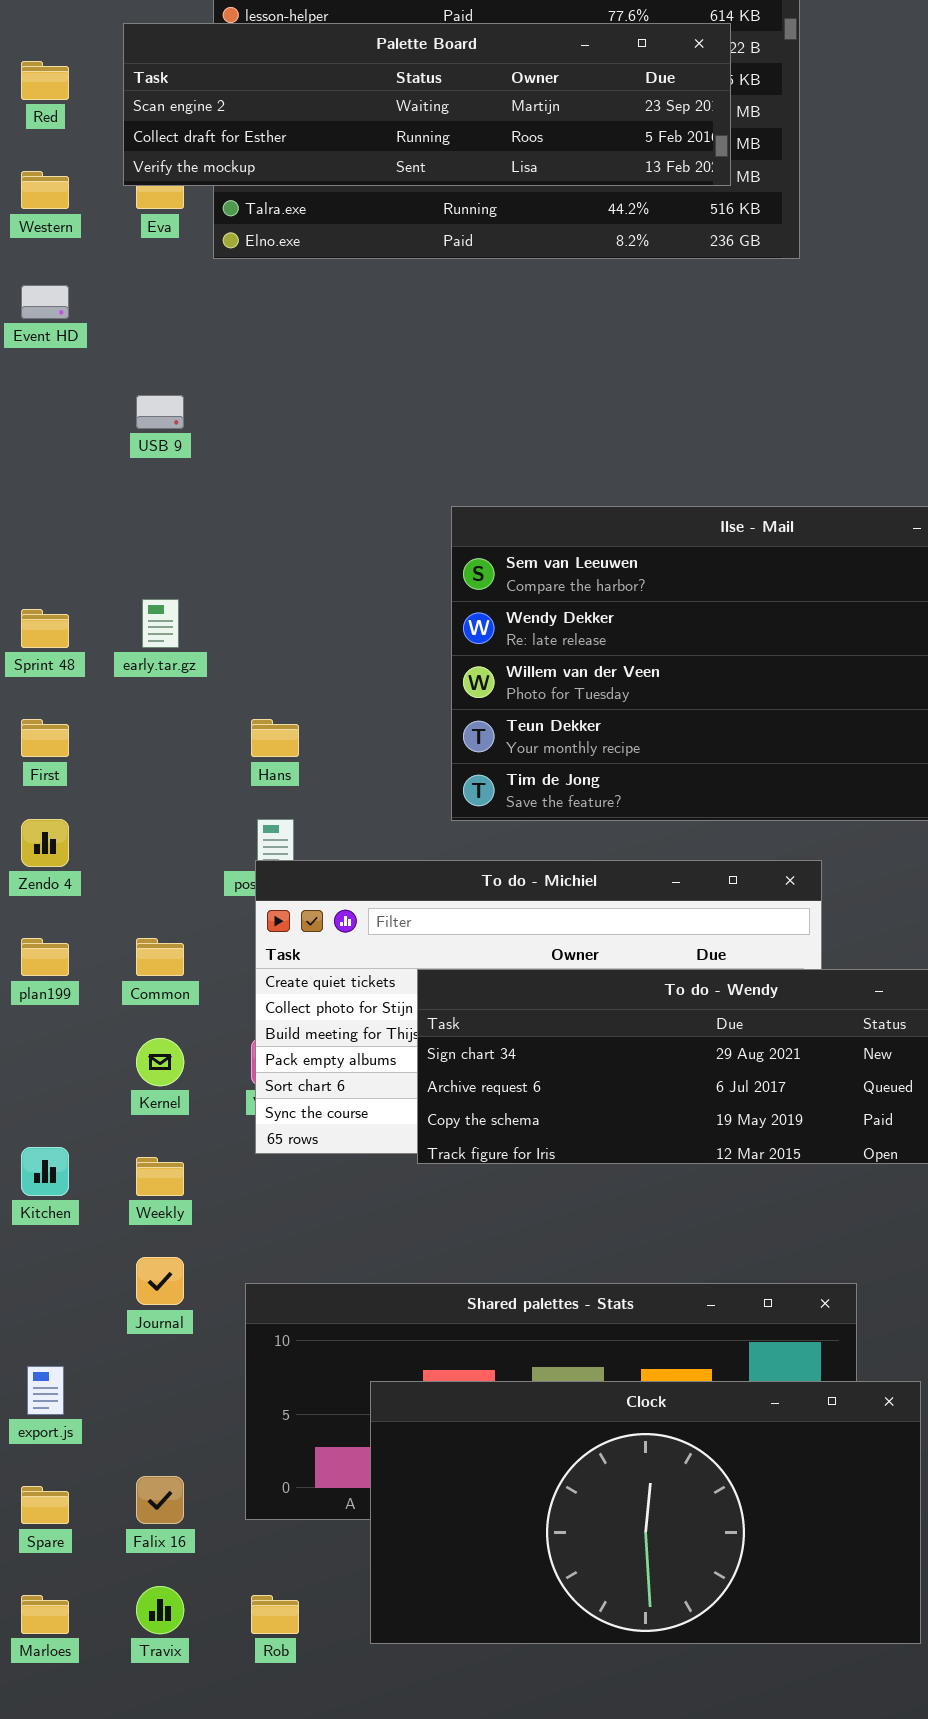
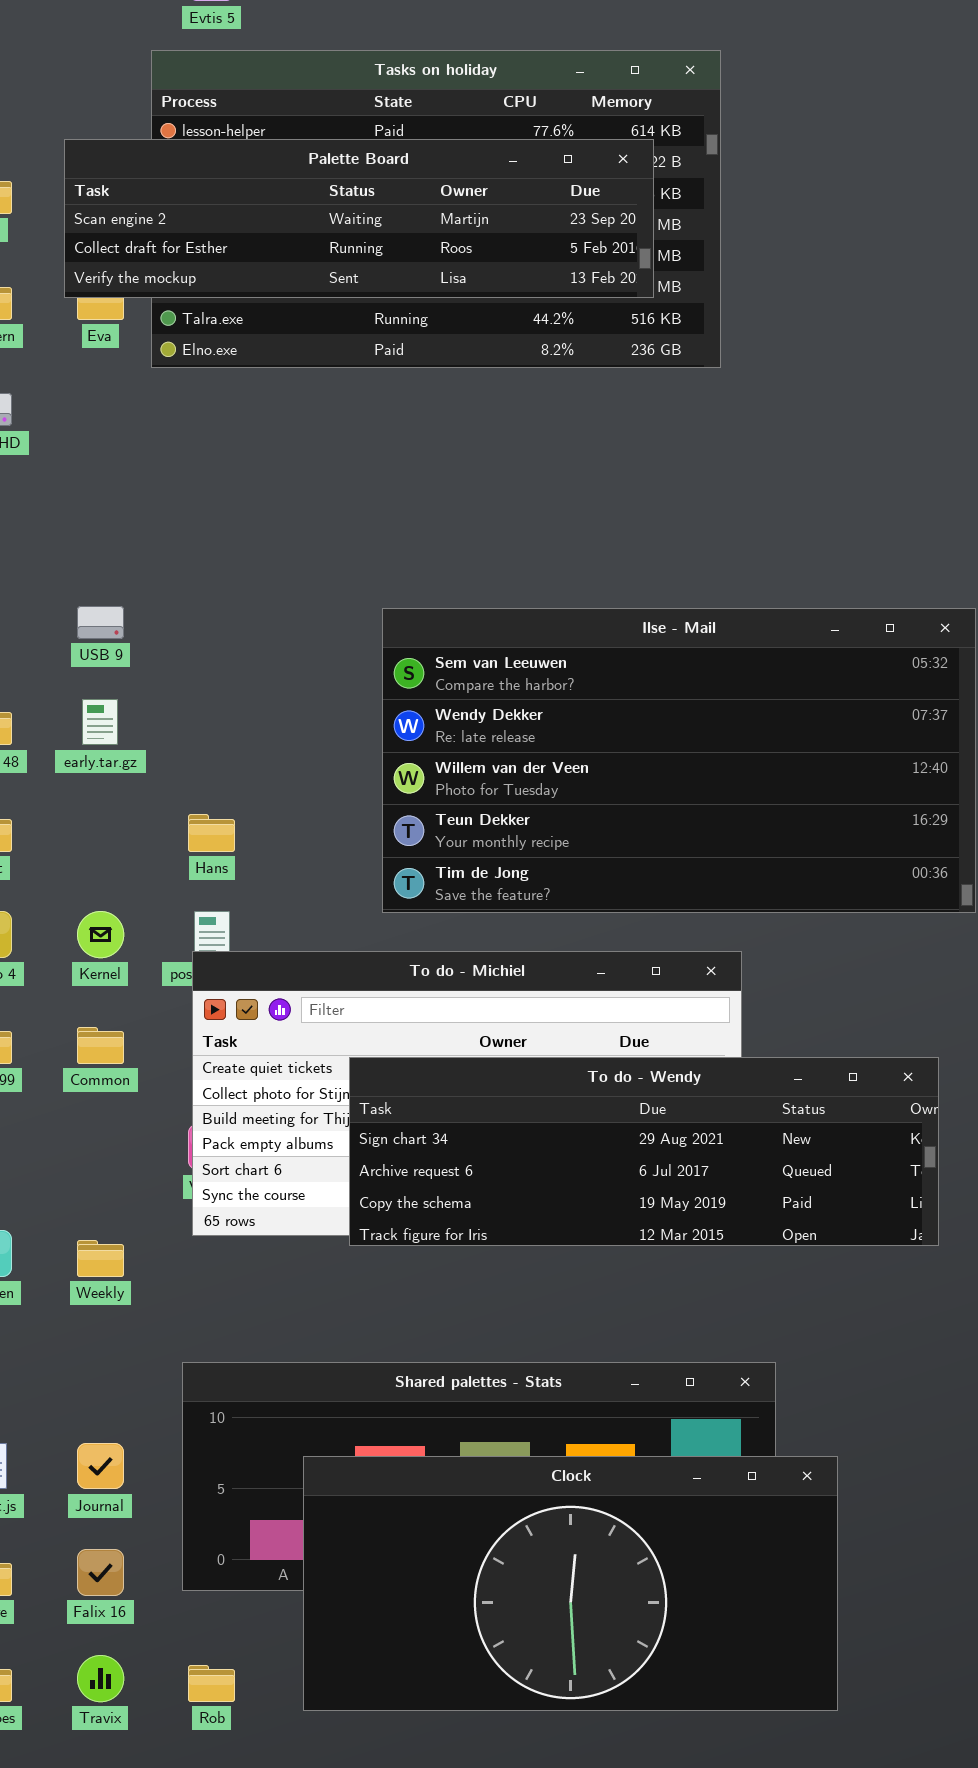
USB 9: [136,395,184,429] -> [77,606,124,639], moved
Kernel: [136,1038,184,1086] -> [77,911,124,958], moved
Journal: [136,1257,184,1305] -> [77,1443,124,1489], moved

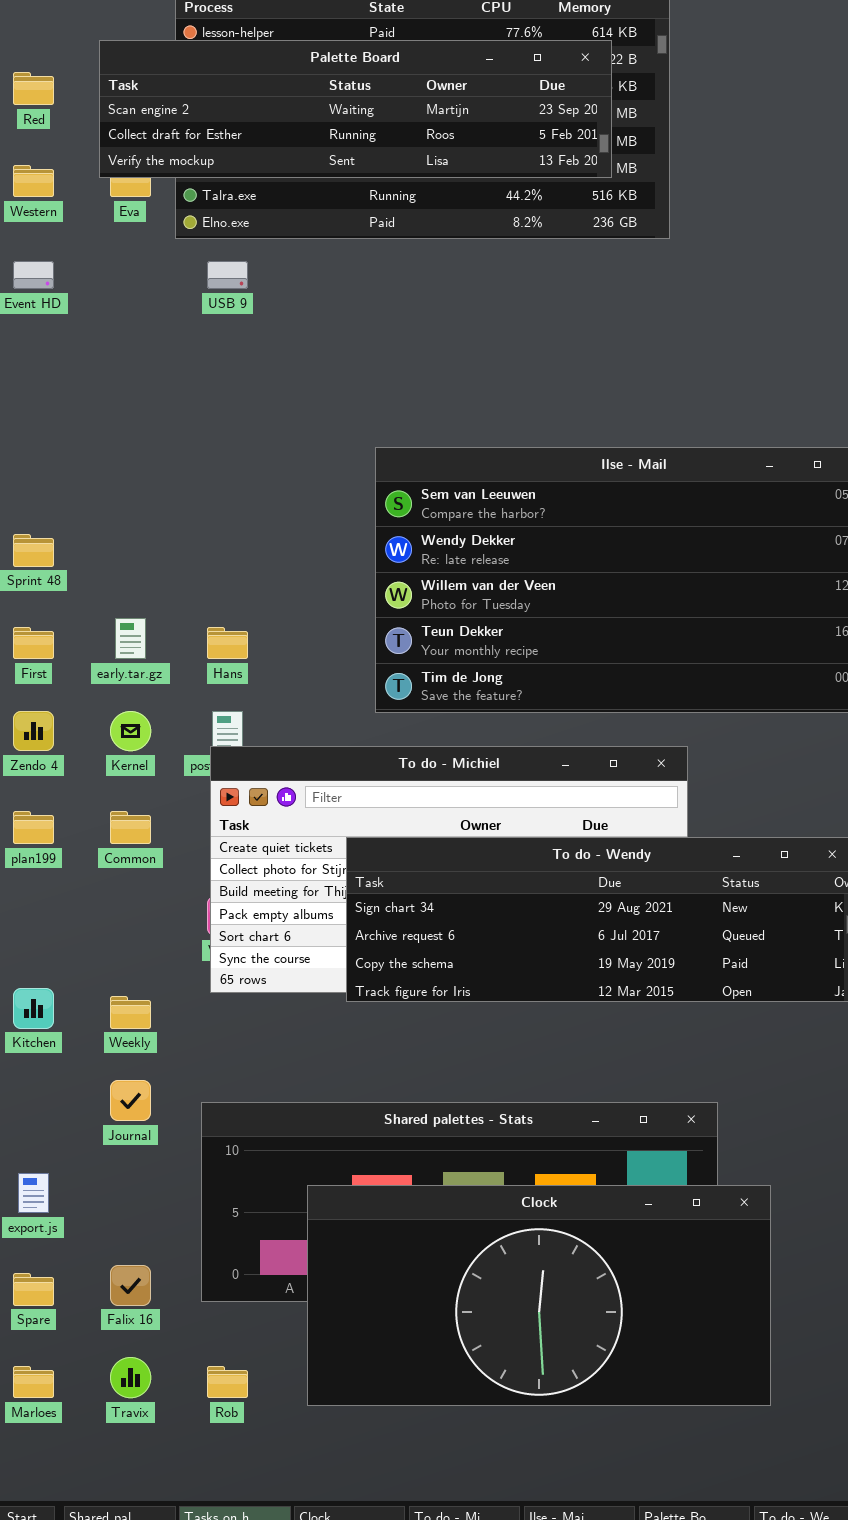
USB 9: [77,606,124,639] -> [207,261,248,289], moved
early.tar.gz: [82,699,118,745] -> [115,618,146,659], moved
Journal: [77,1443,124,1489] -> [110,1080,151,1121], moved

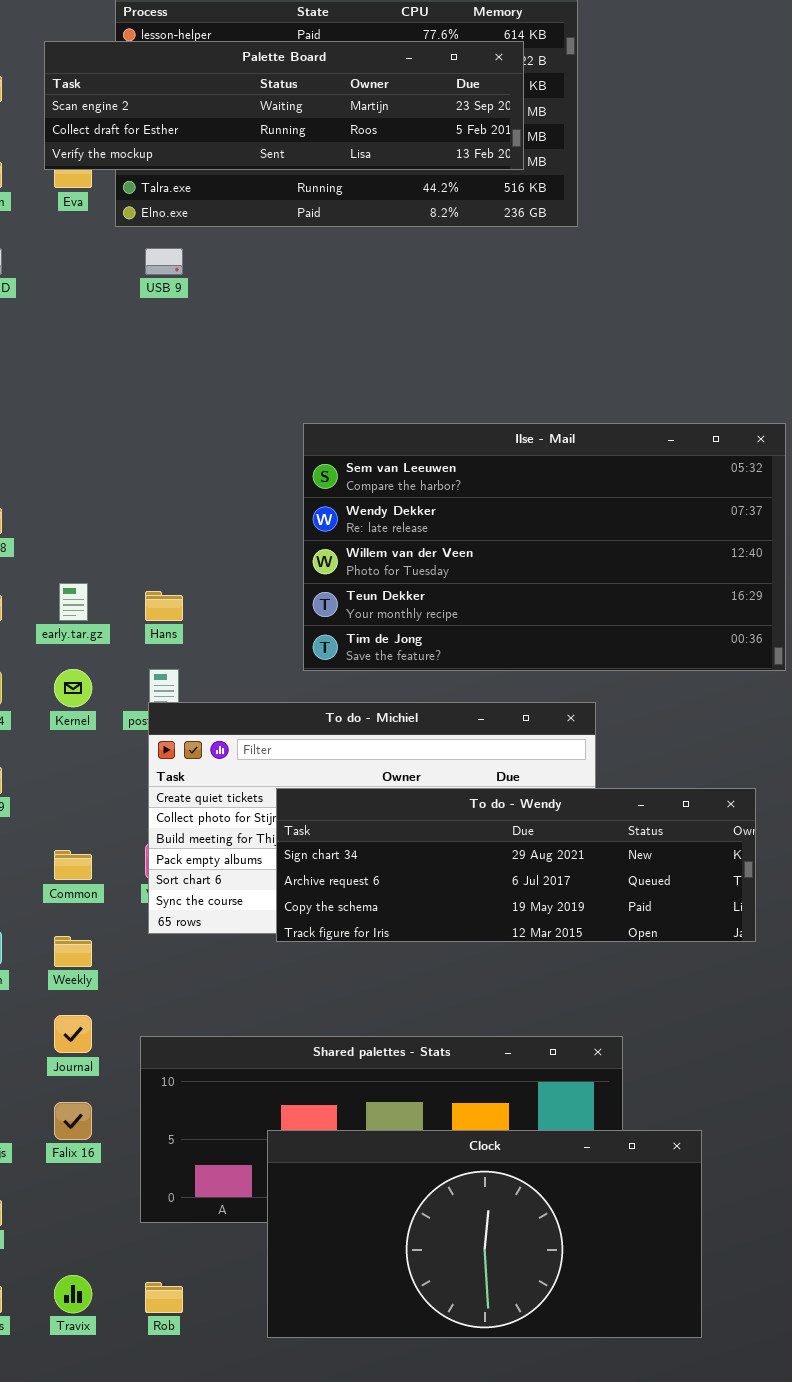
Common: [110,811,151,844] -> [54,850,92,880], moved
Clock: [307,1185,771,1406] -> [267,1130,702,1338], moved
Falix 16: [110,1265,151,1306] -> [54,1102,92,1140], moved

